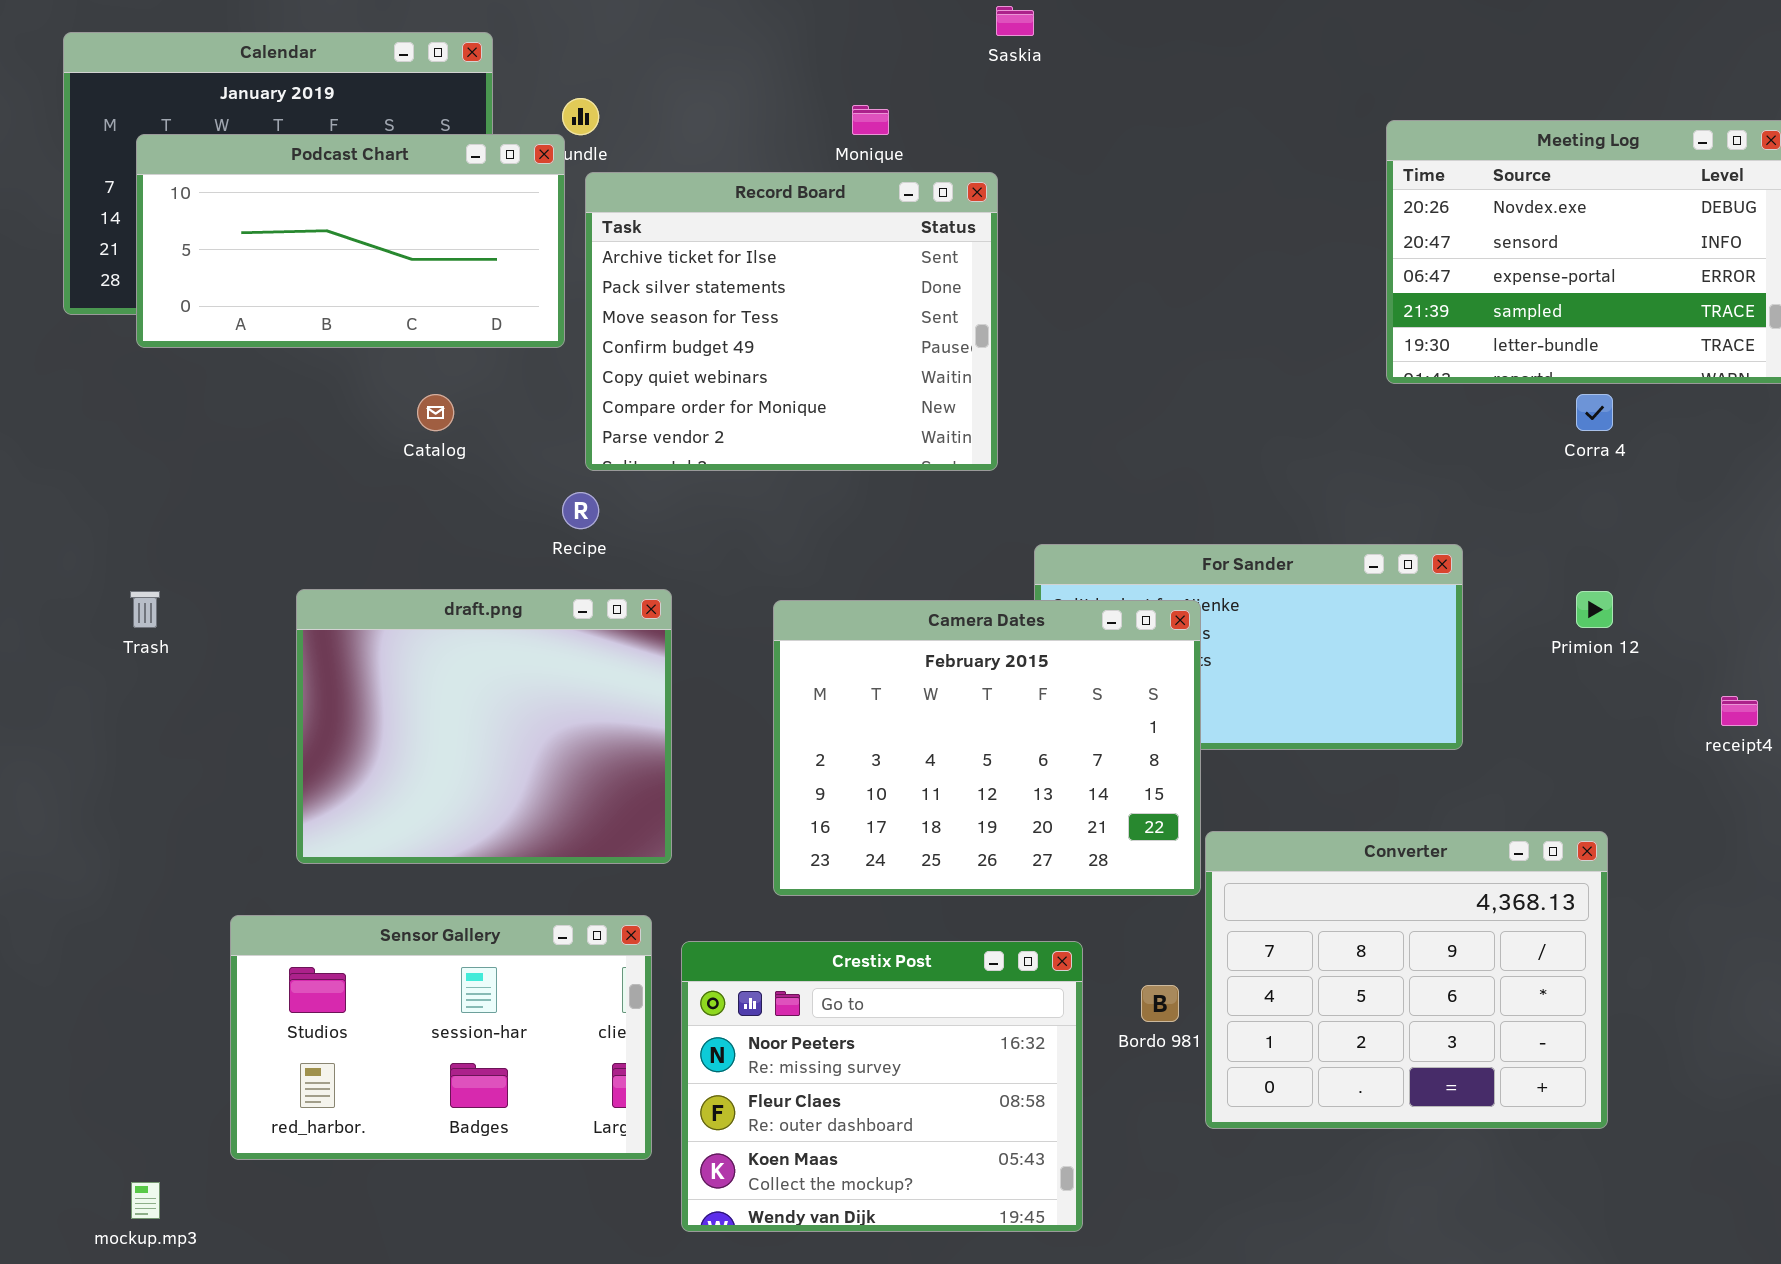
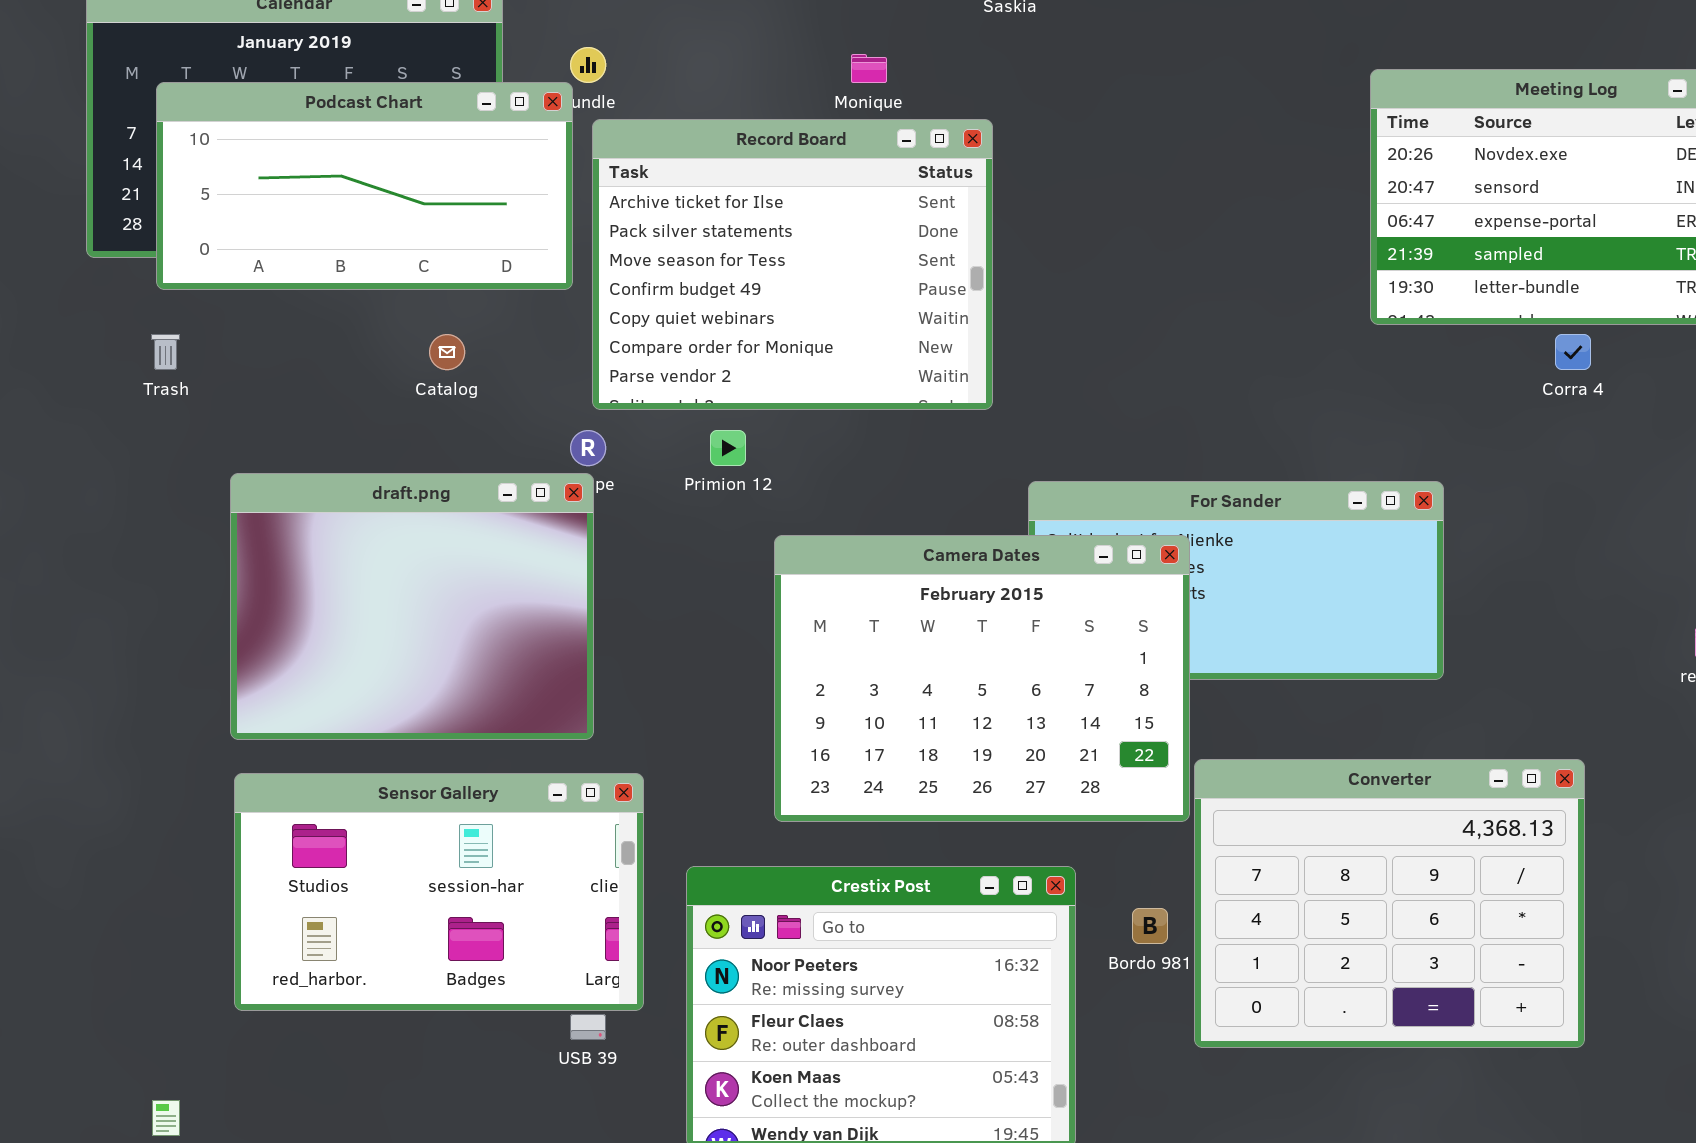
draft.png: [296,589,672,864] -> [230,473,594,740], moved
Trash: [130,591,160,628] -> [151,334,180,370], moved
Primion 12: [1576,591,1613,628] -> [710,430,746,466], moved
Sensor Gallery: [230,915,652,1160] -> [234,773,644,1011], moved

